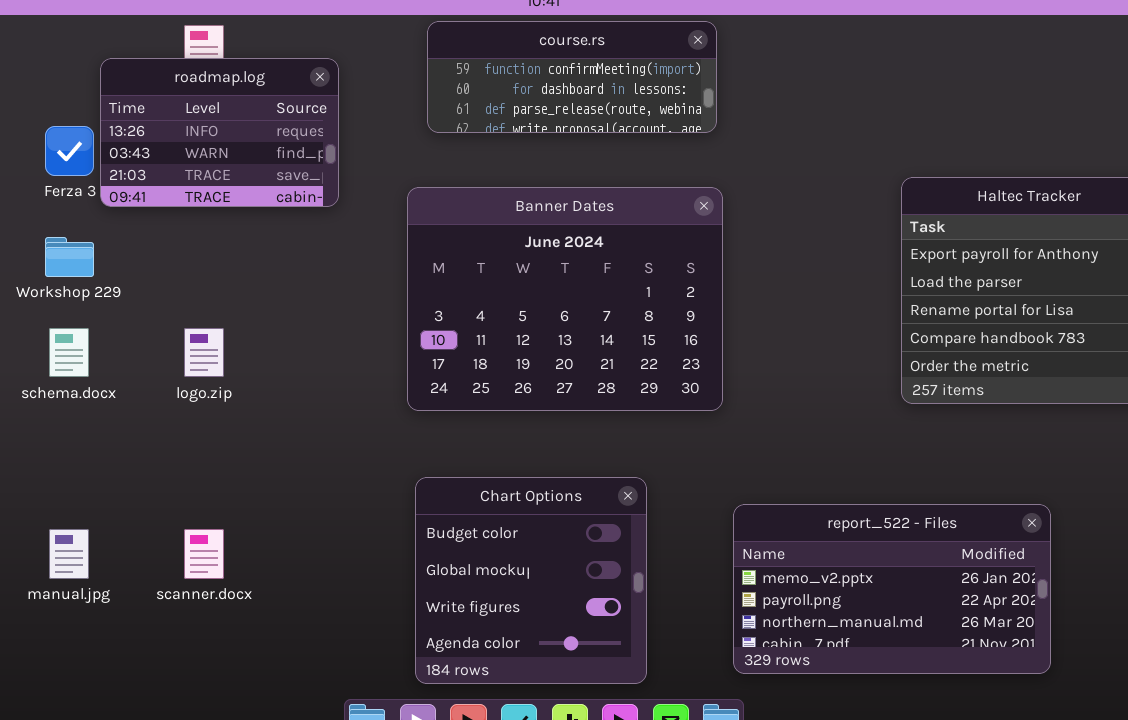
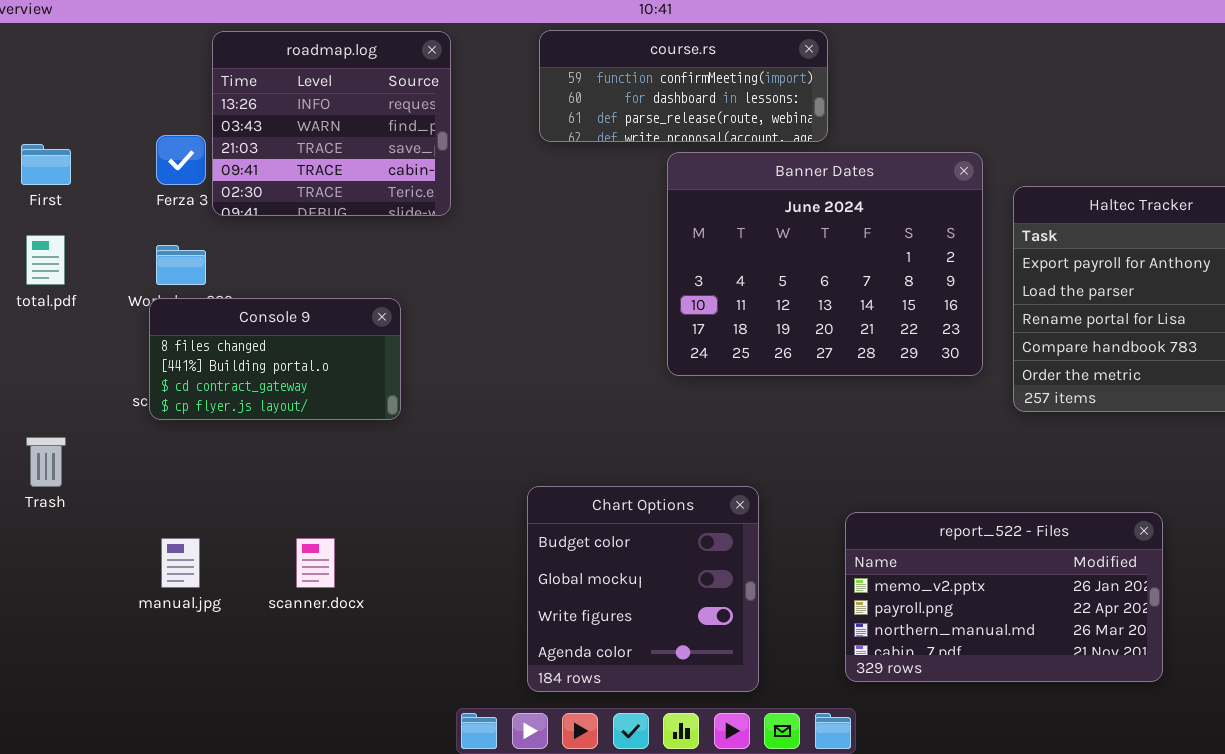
roadmap.log: [100,58,339,207] -> [212,31,451,216], resized
Banner Dates: [407,187,723,411] -> [667,152,983,376], moved
Console 9: none -> [149,298,401,420], opened

